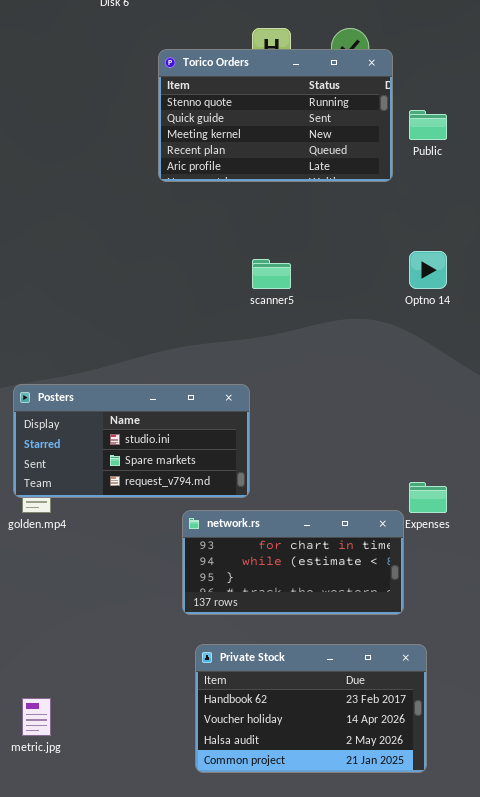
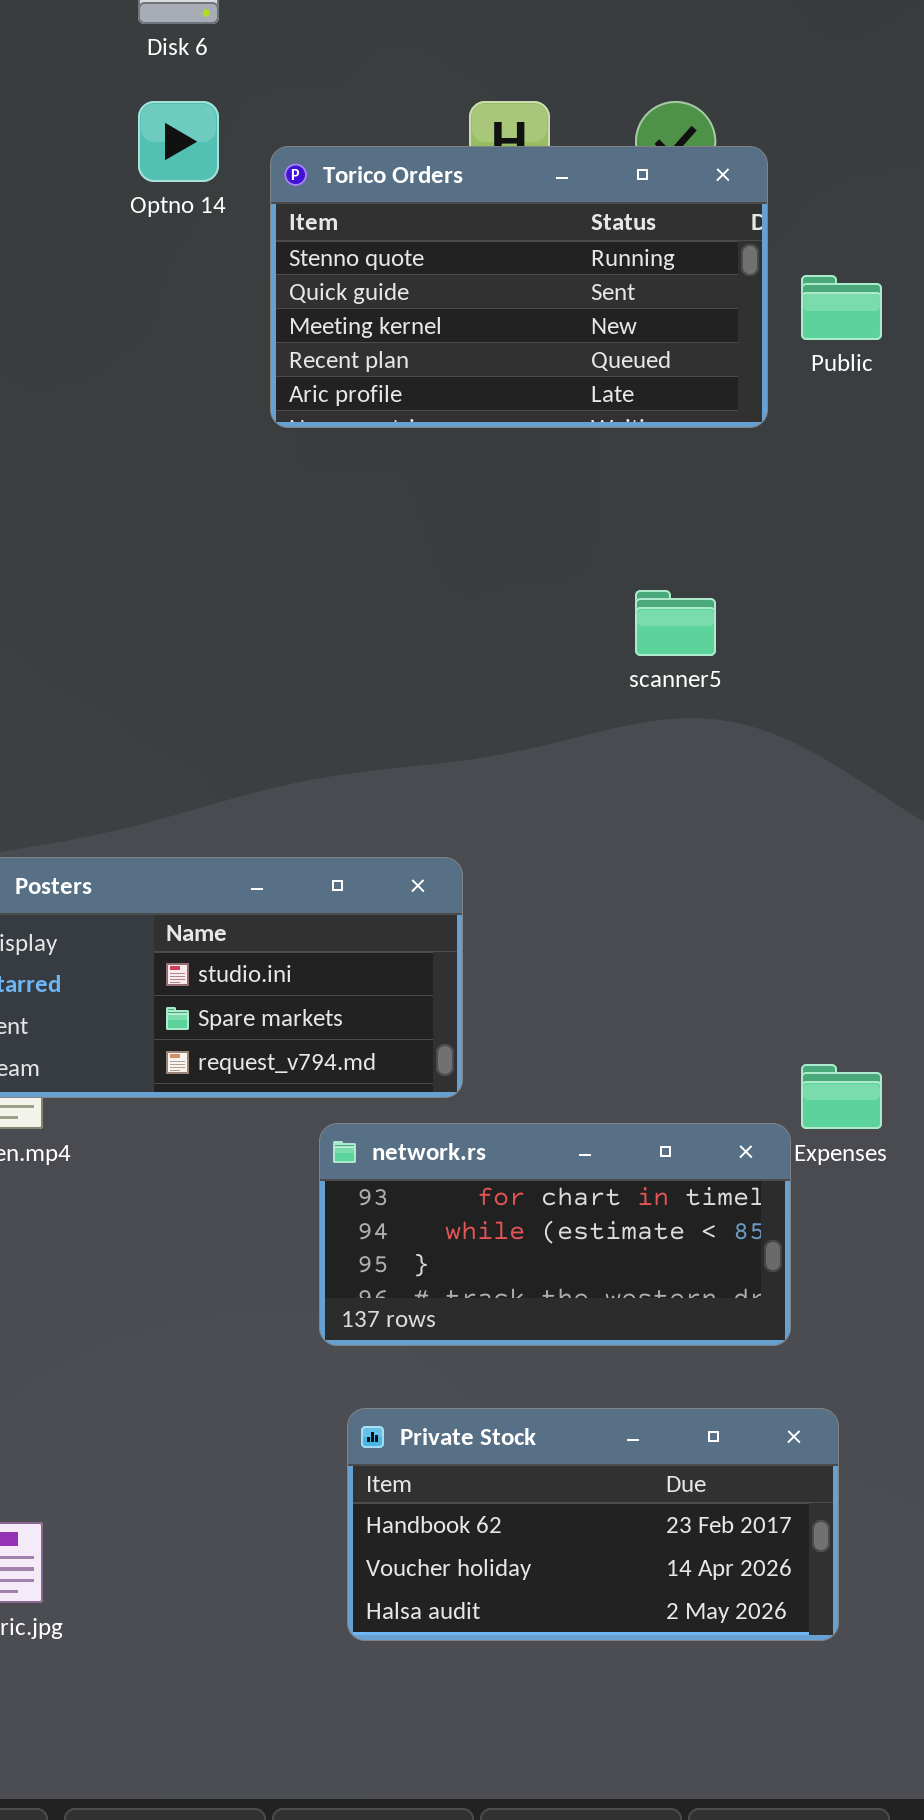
Optno 14: [409,251,447,289] -> [138,101,219,182], moved
scanner5: [252,259,291,289] -> [635,590,716,656], moved
Private Stock: [195,644,427,773] -> [347,1408,839,1641], resized

